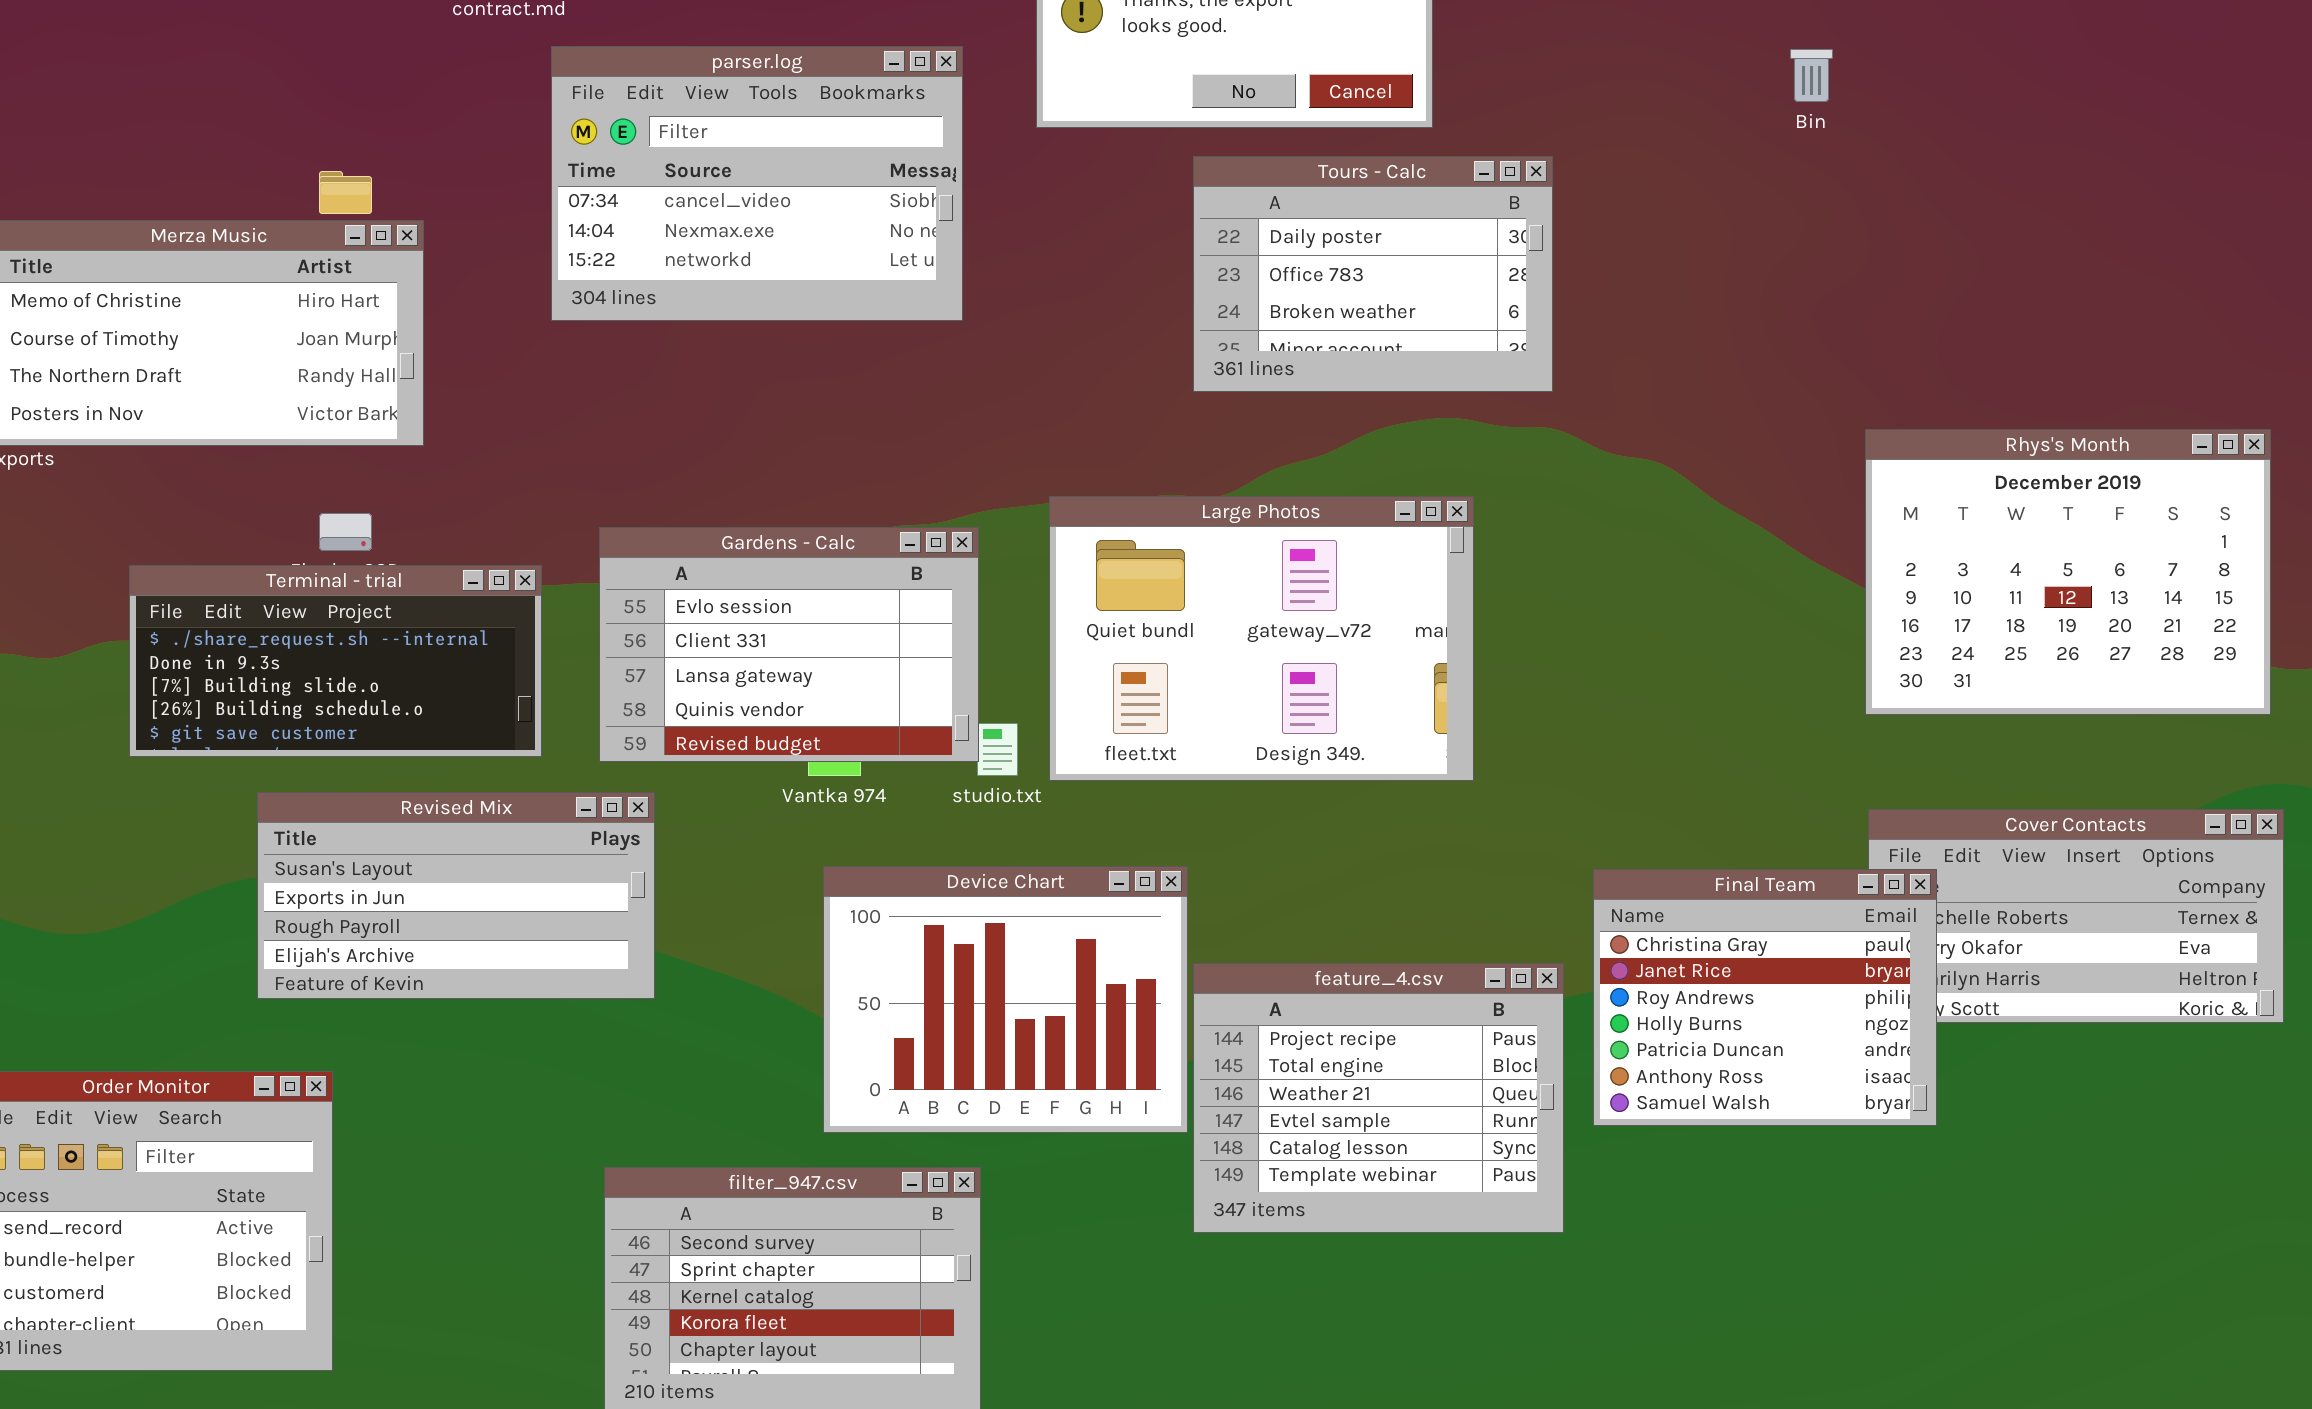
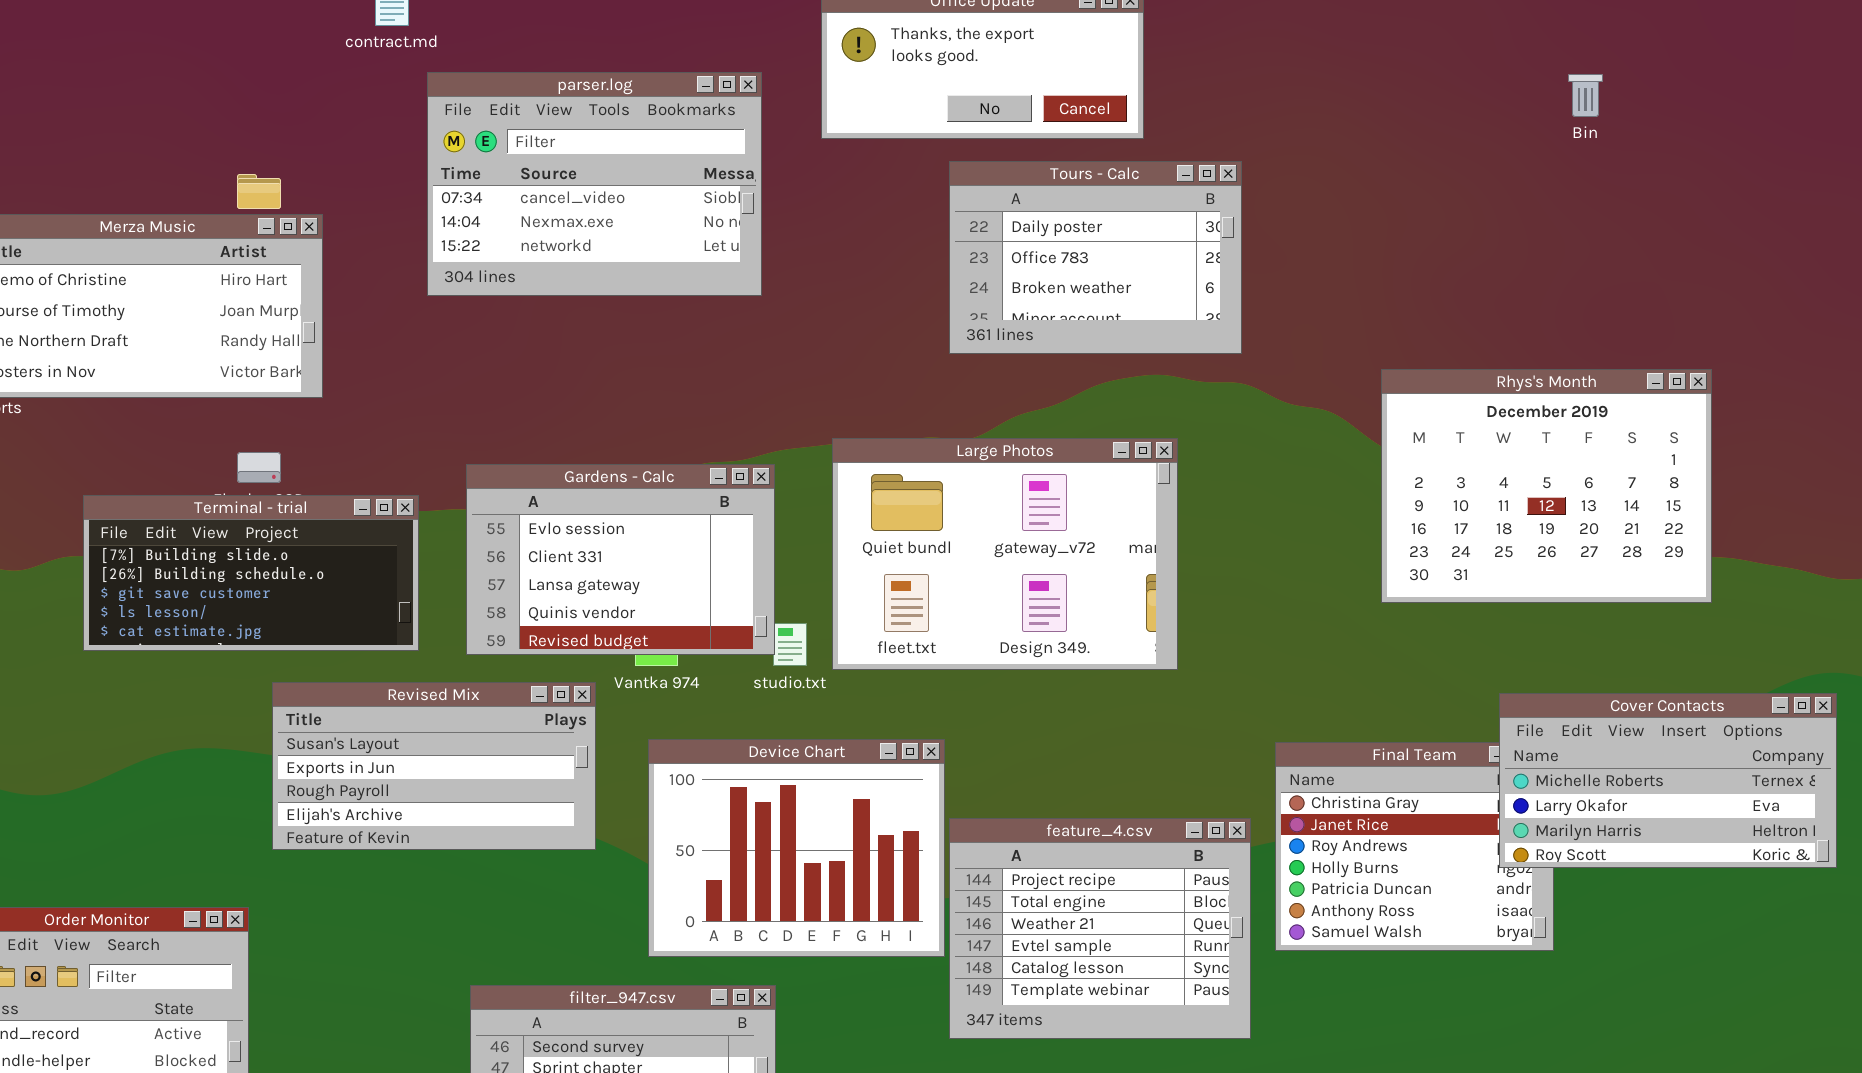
Bin: [1790,49,1833,102] -> [1568,74,1603,117], moved
Rhys's Month: [1865,429,2271,715] -> [1381,369,1712,603], moved
Terminal - trial: [129,565,542,757] -> [83,495,419,651], scrolled down 2 rows
Revised Mix: [257,792,655,999] -> [272,682,596,850], moved
Cover Contacts: [1868,809,2284,1023] -> [1499,693,1837,868], raised

